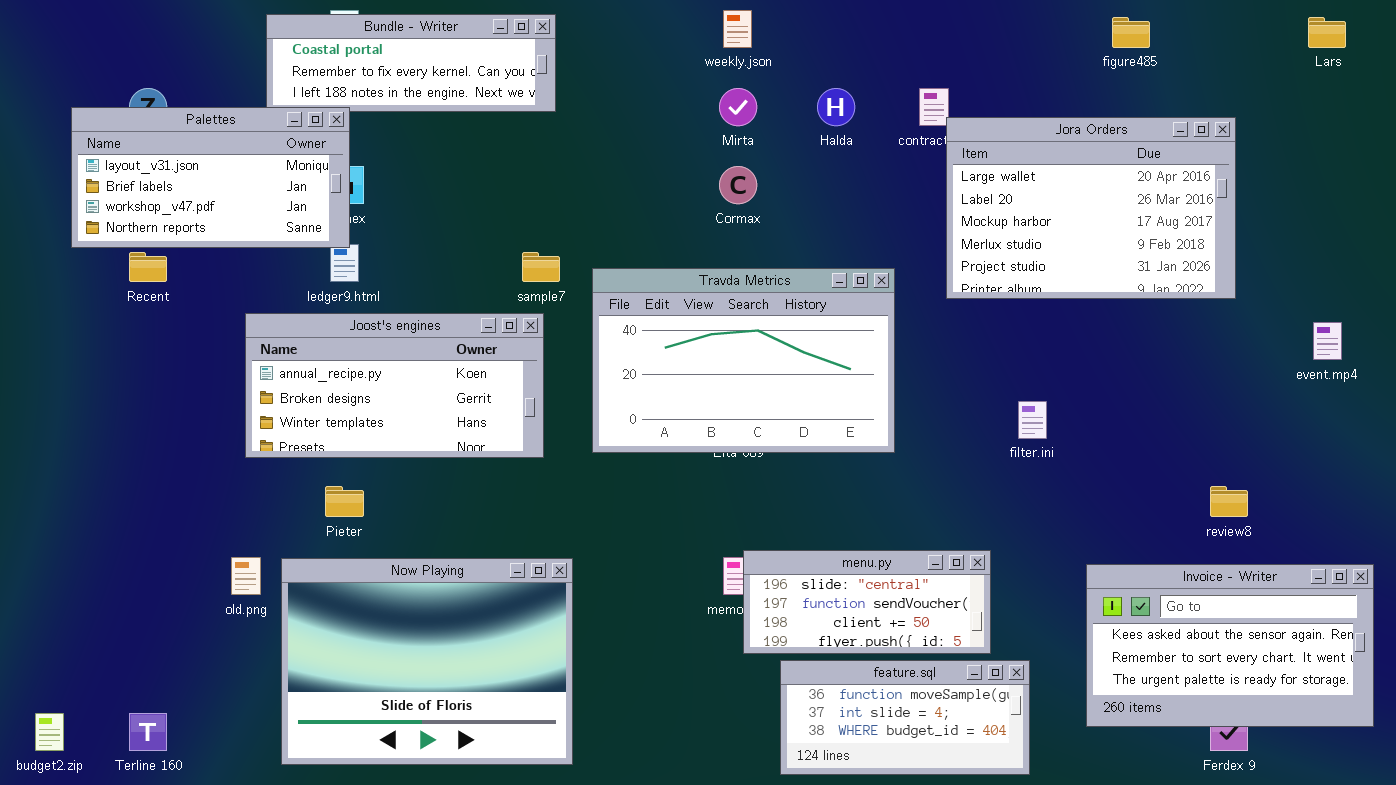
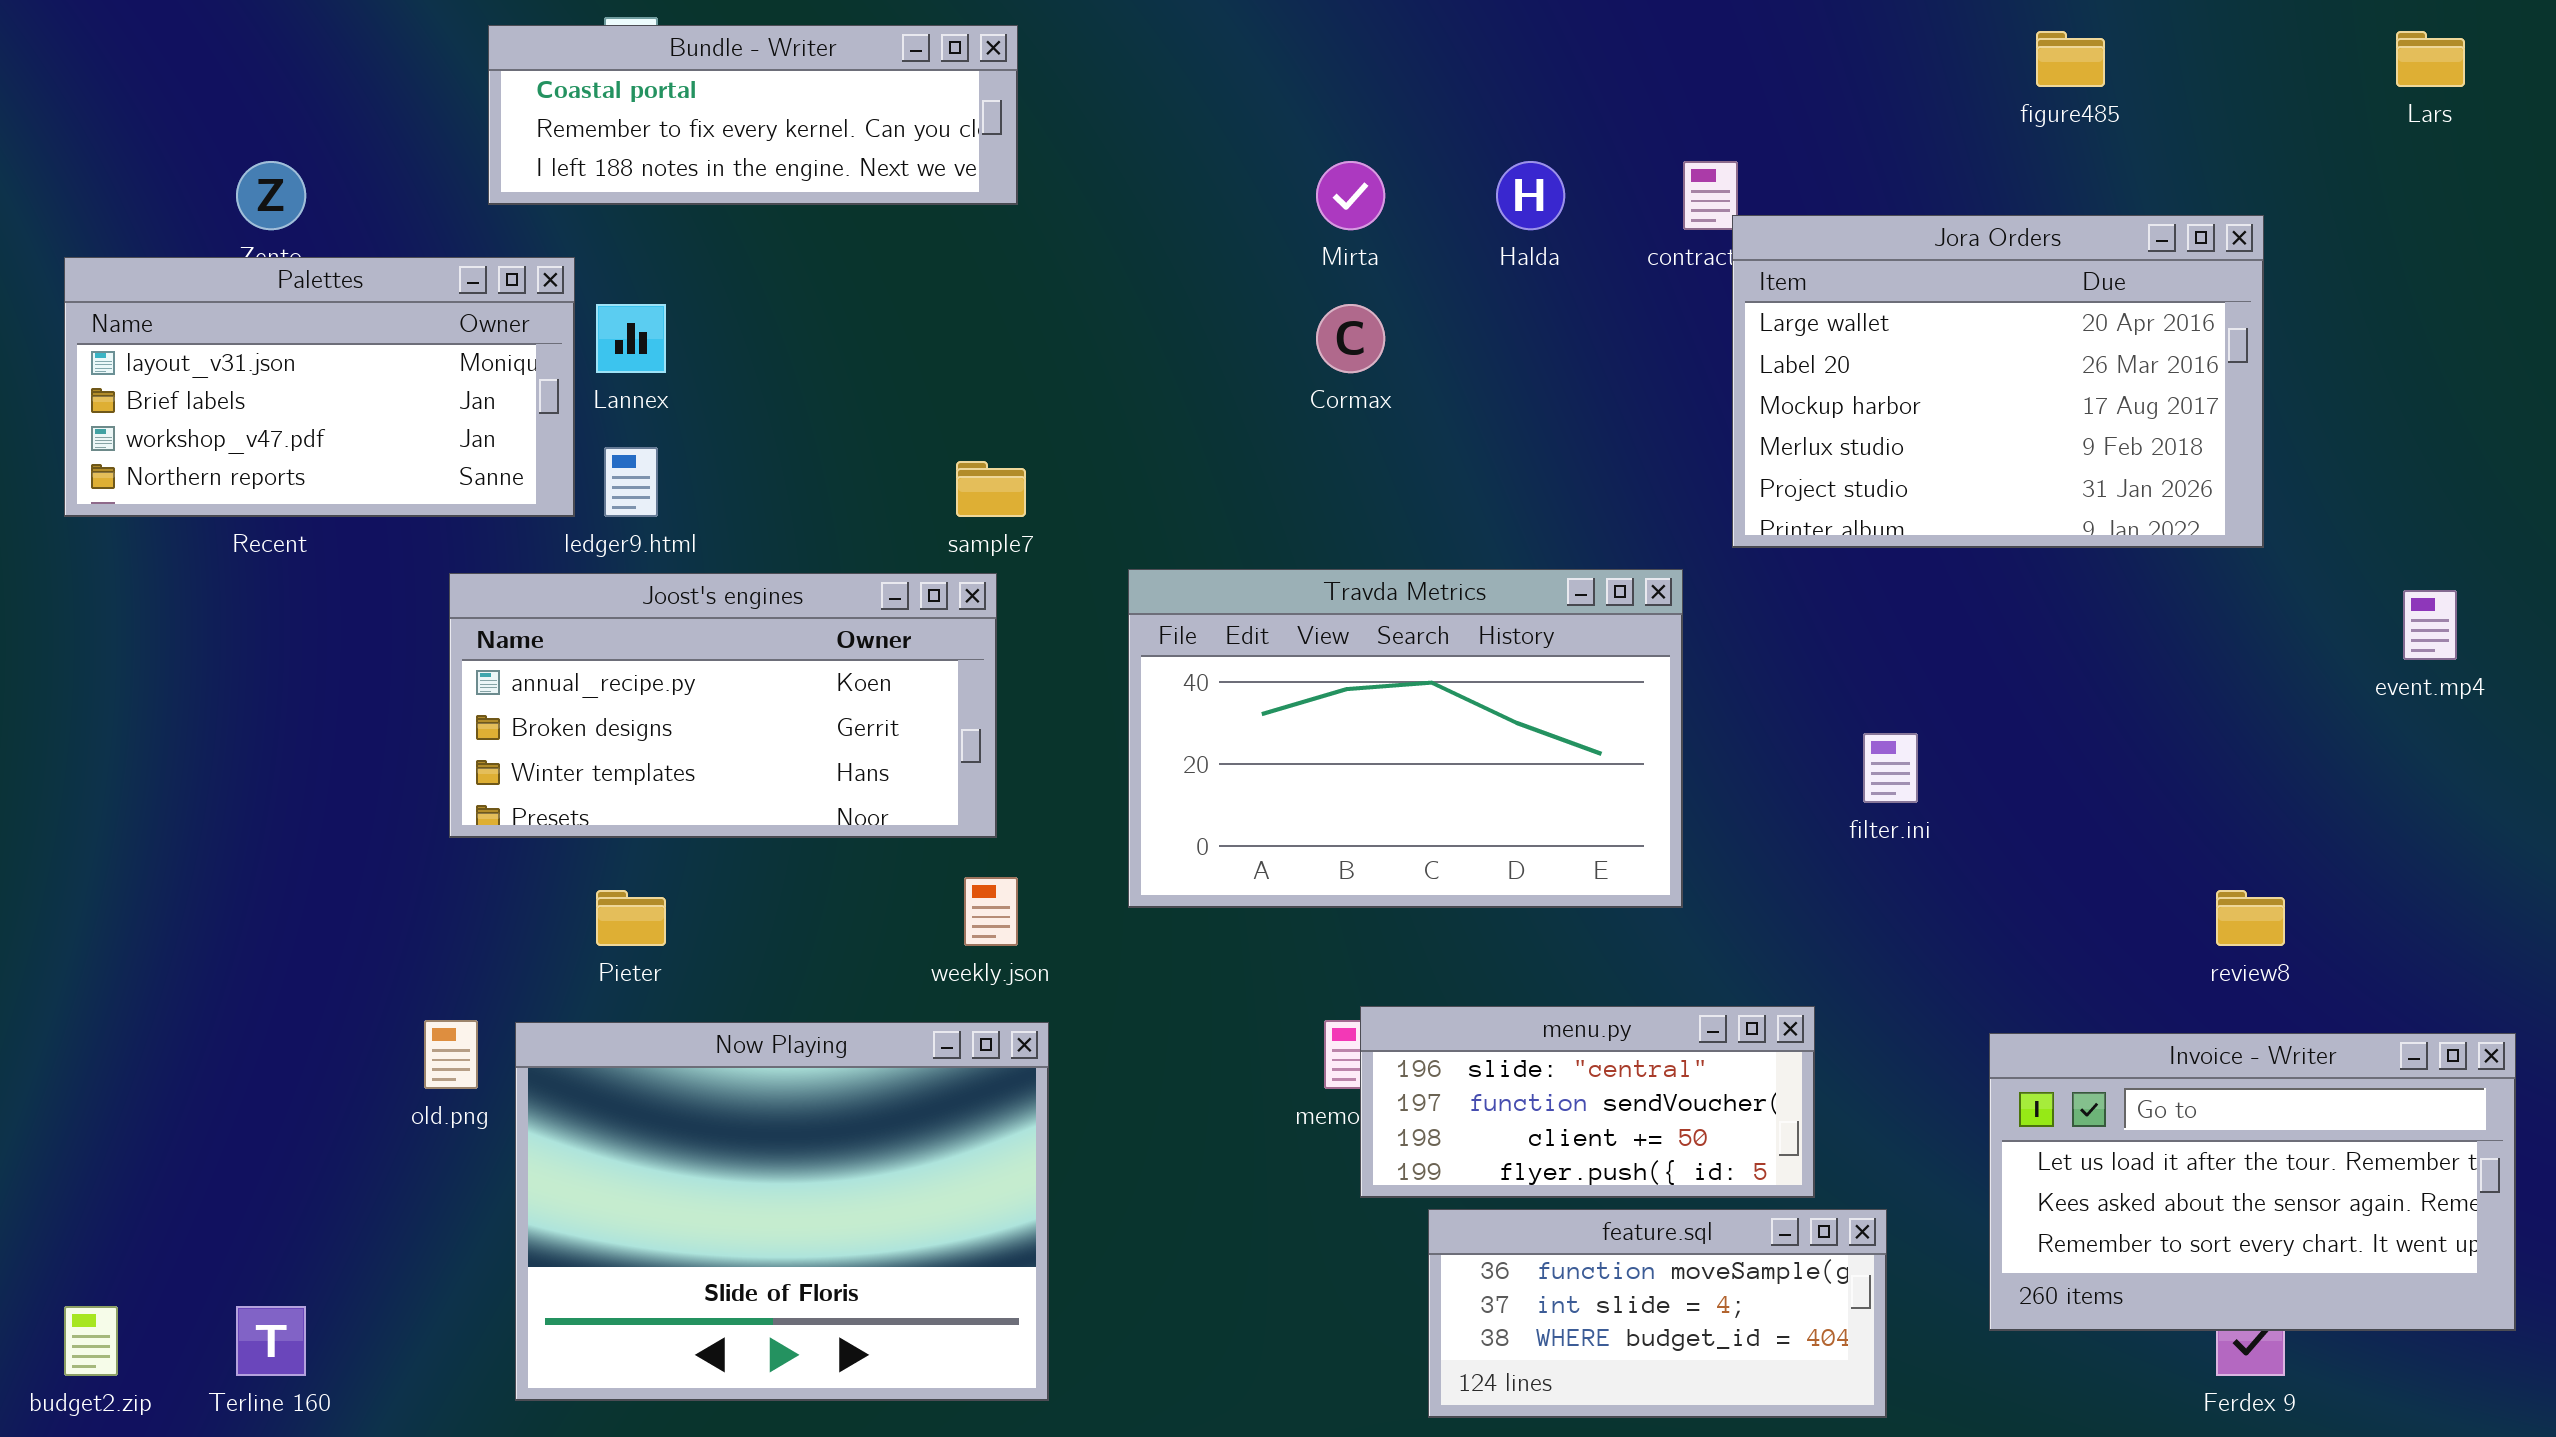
weekly.json: [723,10,752,48] -> [964,877,1018,946], moved
Palettes: [71,107,350,248] -> [64,257,575,517], moved
Travda Metrics: [592,268,895,453] -> [1128,569,1683,908], moved
Invoice - Writer: [1086,564,1374,727] -> [1989,1033,2516,1331], scrolled up 1 row

